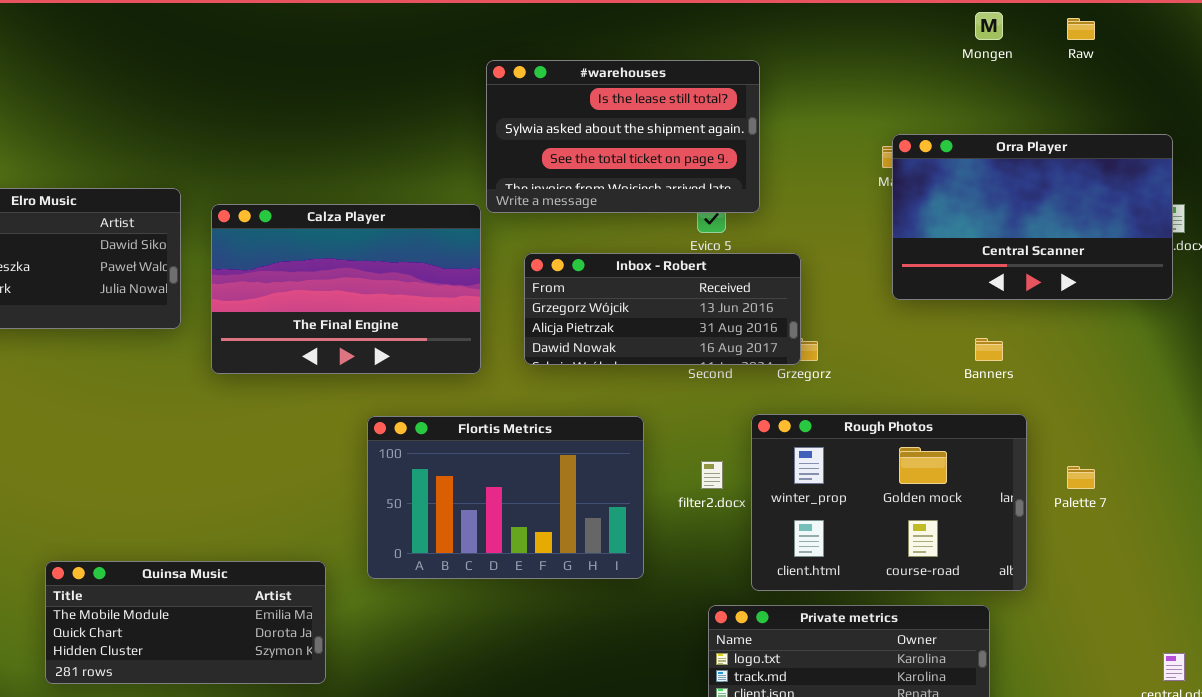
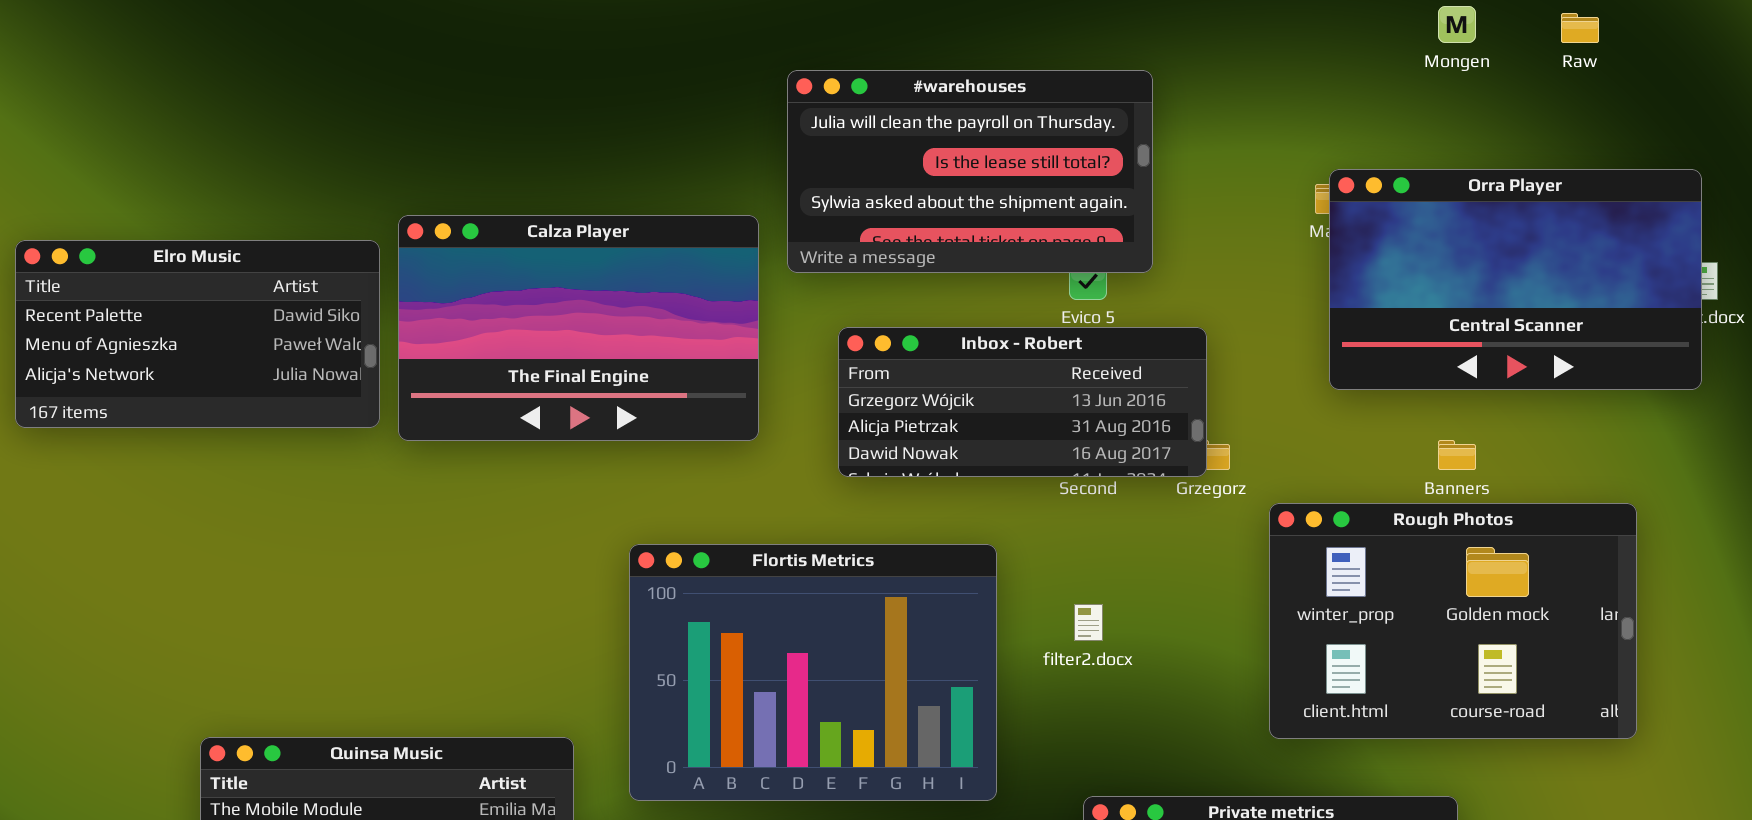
#warehouses: [486,60,760,213] -> [787,70,1153,273], scrolled up 1 row
Calza Player: [211,204,481,374] -> [398,215,759,441], moved
Rough Photos: [751,414,1027,591] -> [1269,503,1637,739], moved
Flortis Metrics: [367,416,644,579] -> [629,544,997,801], resized

